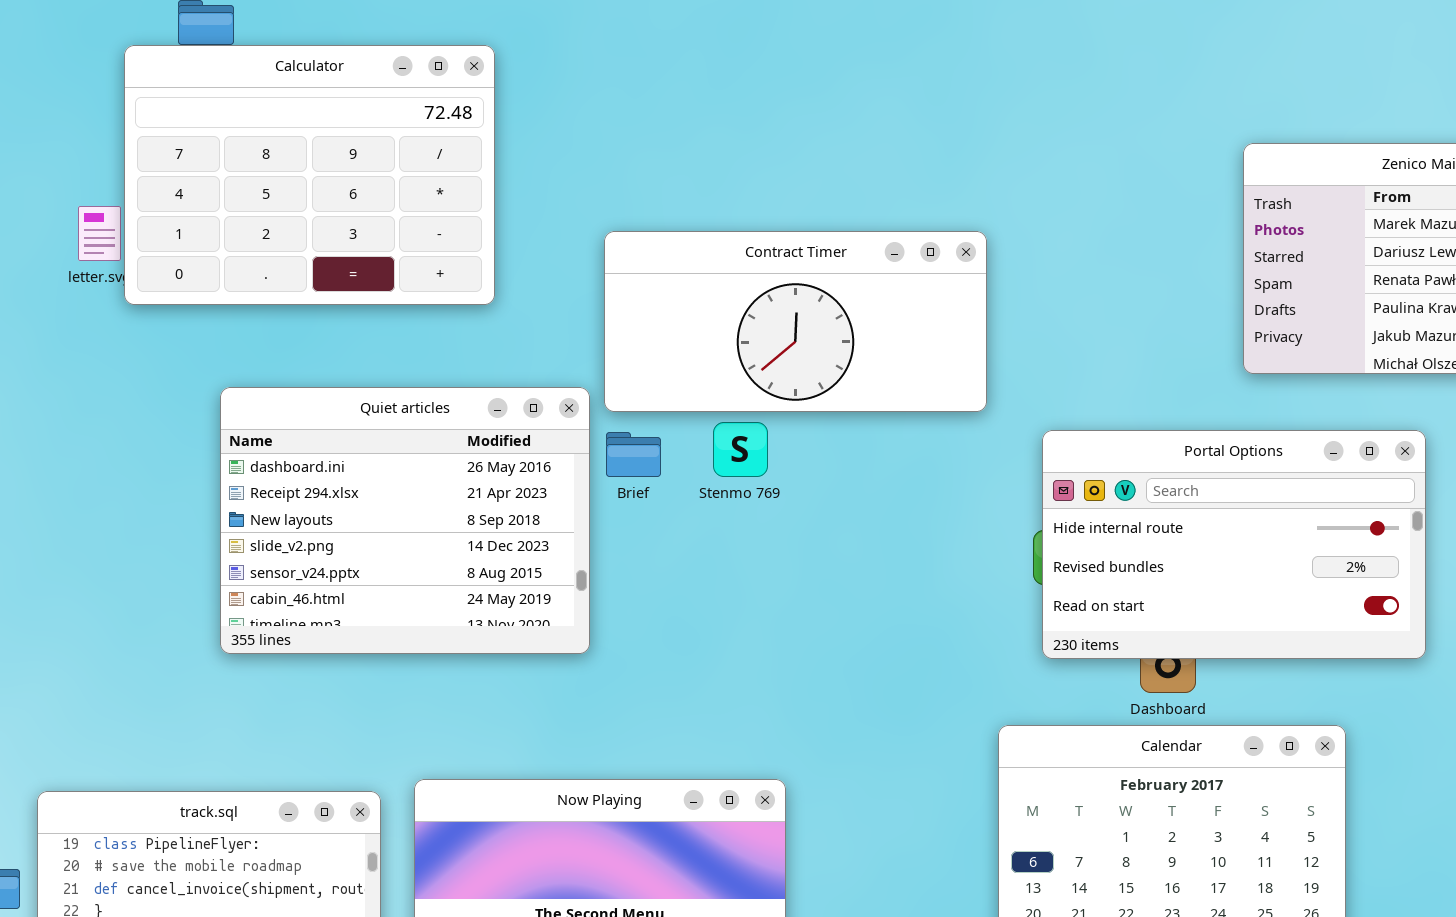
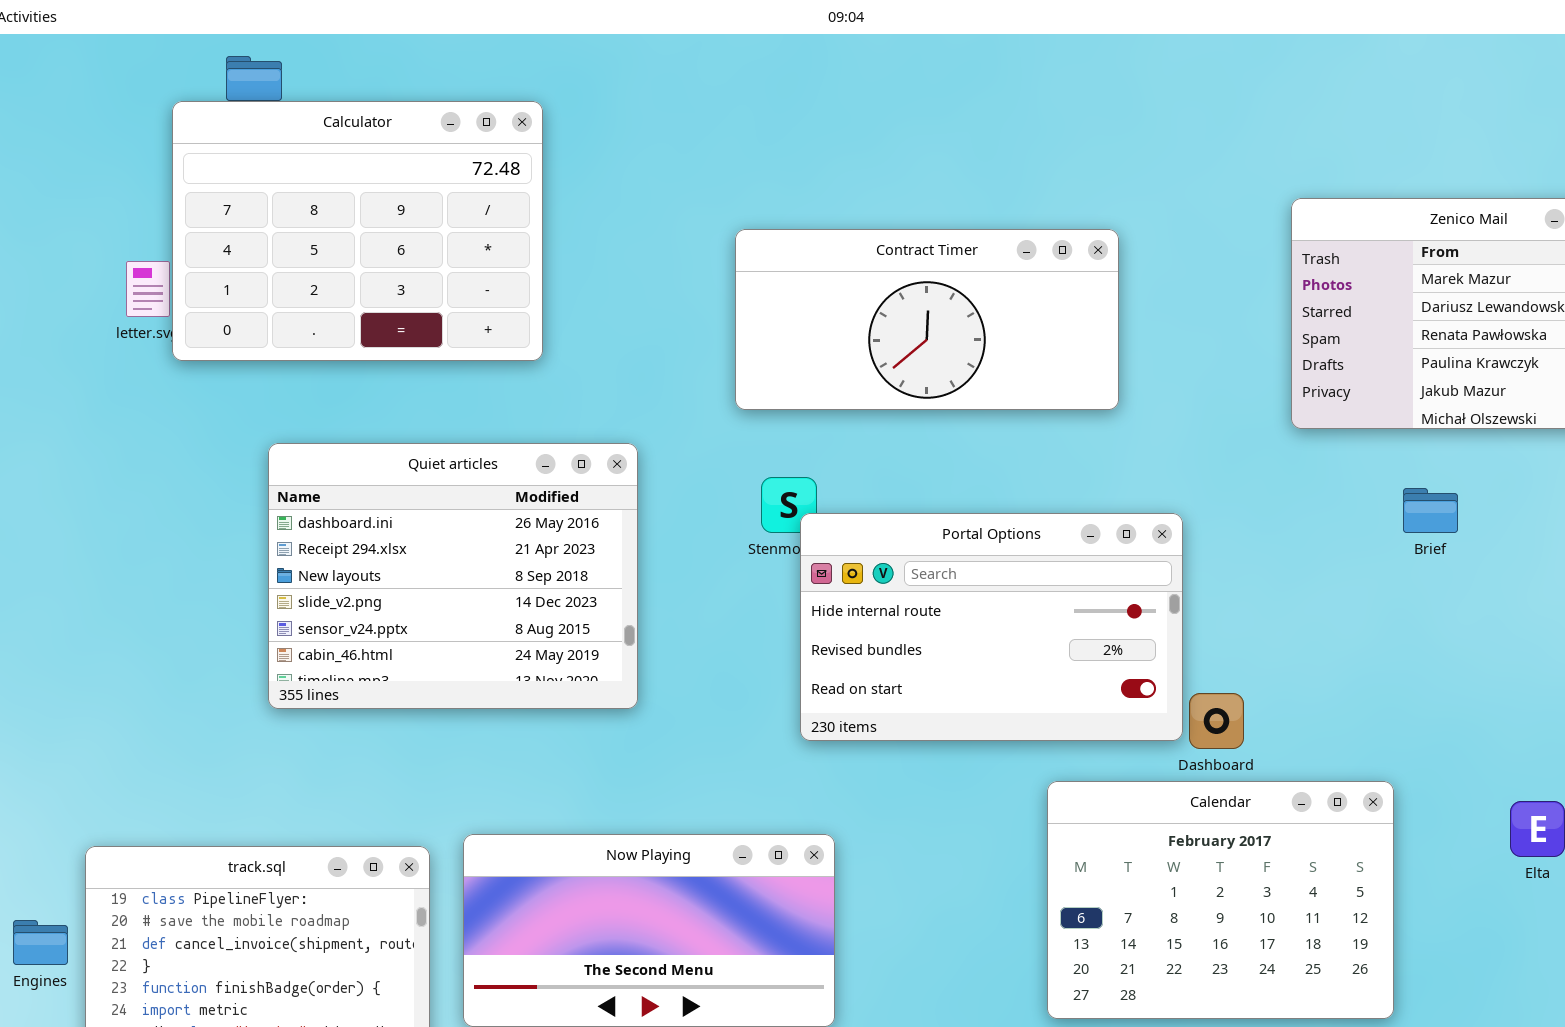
Contract Timer: [604,231,987,412] -> [735,229,1119,410], moved
Portal Options: [1042,430,1426,659] -> [800,513,1183,741], moved
Brief: [606,432,661,477] -> [1403,488,1458,533], moved

